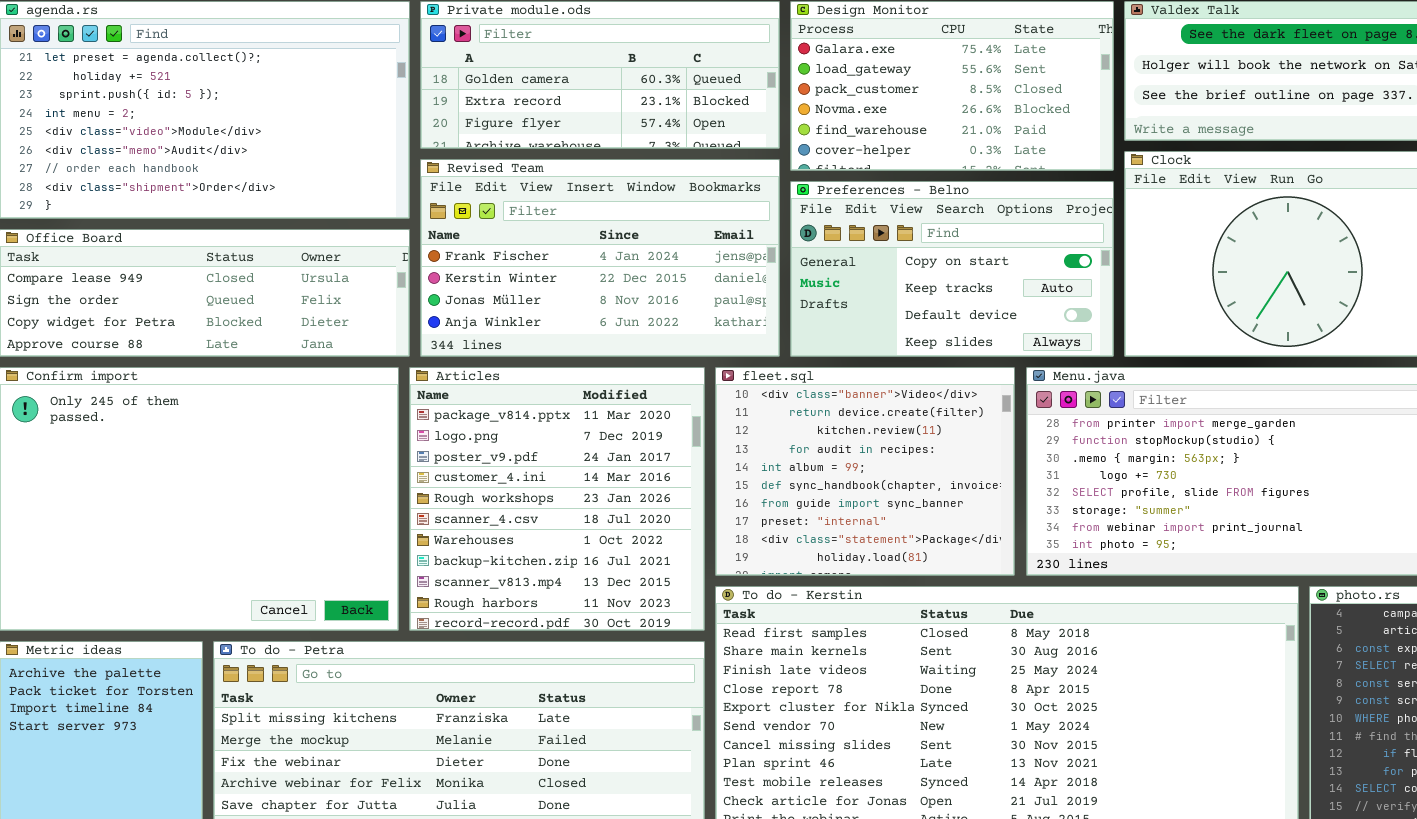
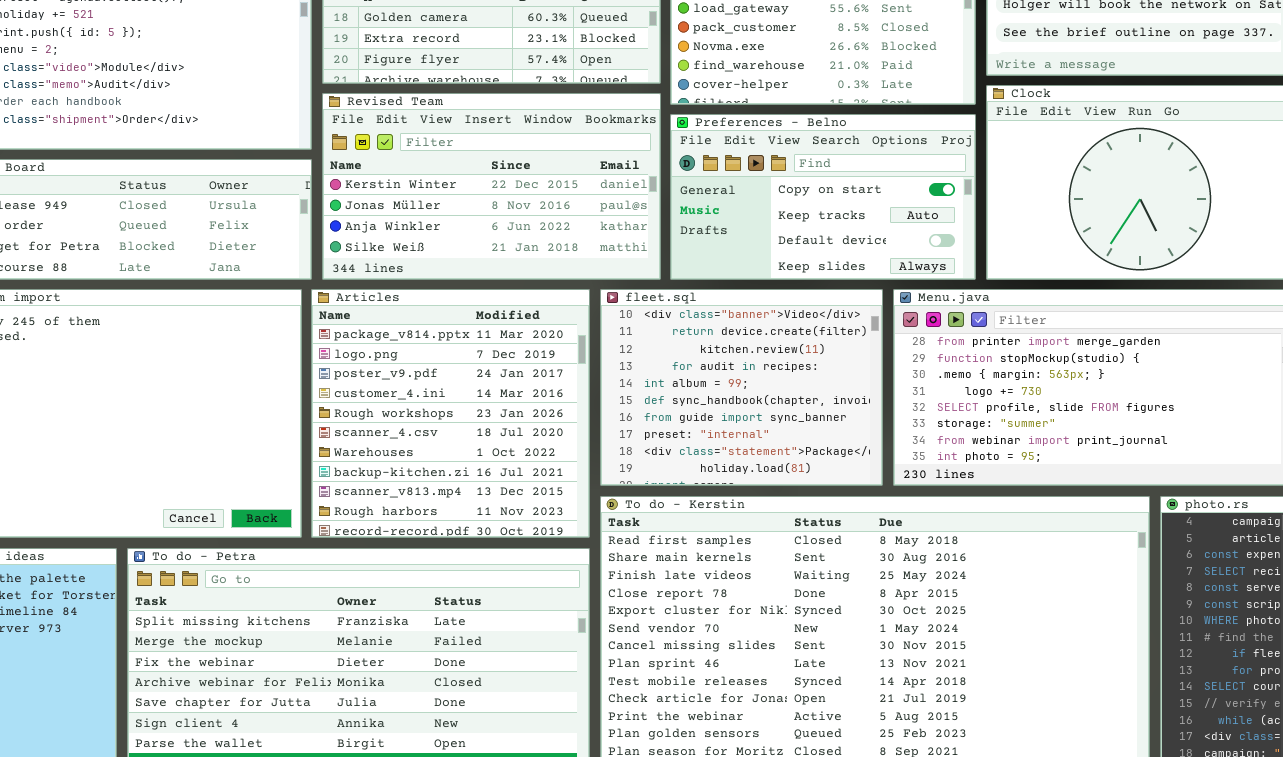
Revised Team: [420,159,780,357] -> [322,93,661,280], scrolled down 1 row

